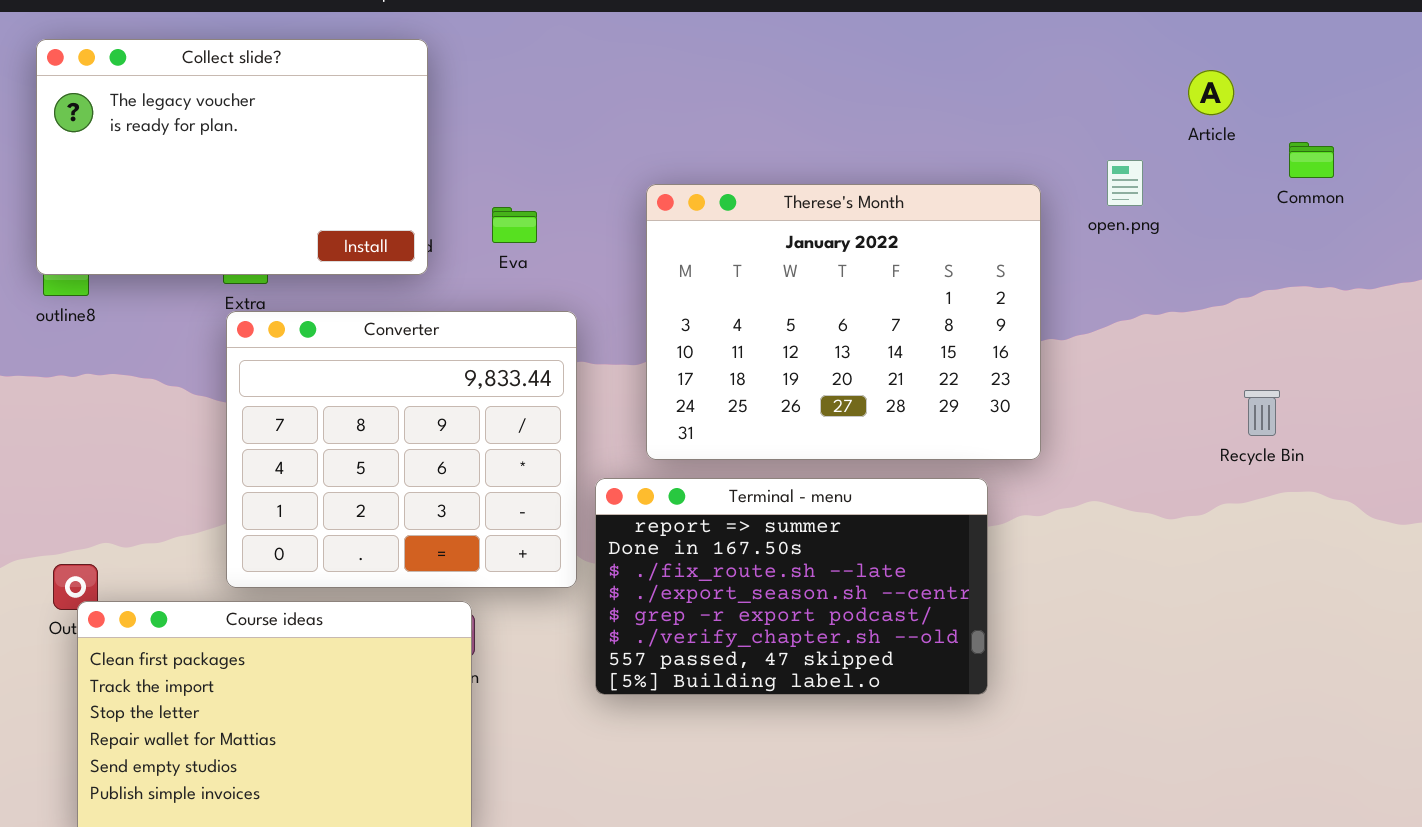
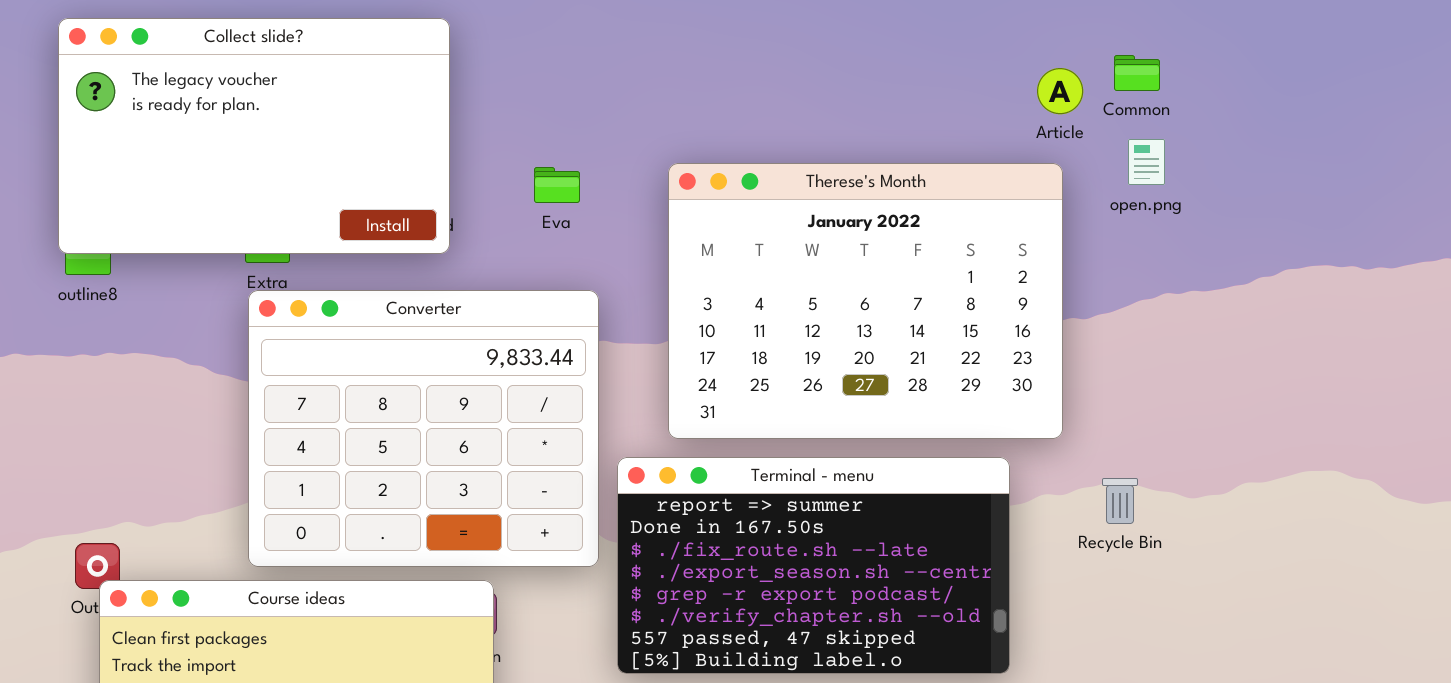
Article: [1188,70,1234,115] -> [1037,68,1083,114], moved
Common: [1289,142,1334,178] -> [1114,55,1160,91], moved
Eva: [492,207,537,243] -> [534,167,580,203], moved
Recycle Bin: [1244,390,1280,436] -> [1102,478,1138,524], moved

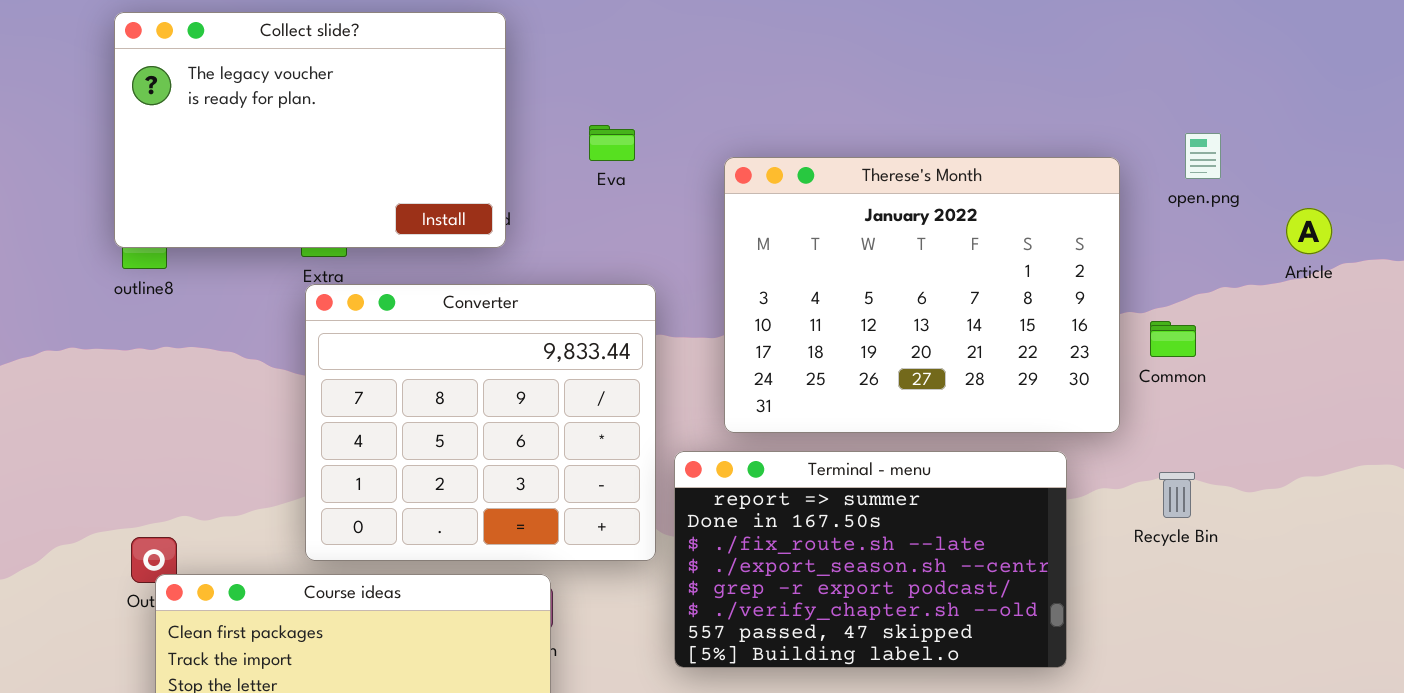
Common: [1114,55,1160,91] -> [1150,321,1196,357], moved
Article: [1037,68,1083,114] -> [1286,208,1332,254], moved
Eva: [534,167,580,203] -> [589,125,635,161], moved

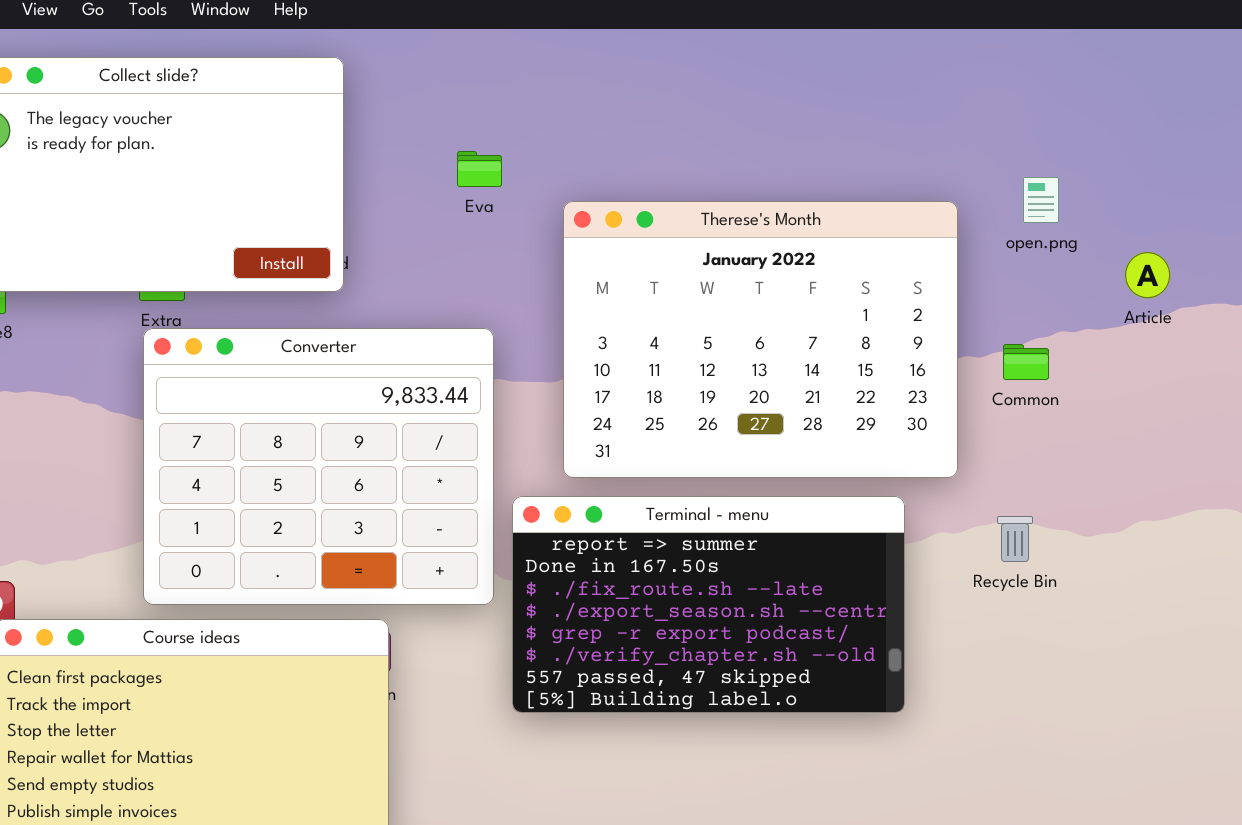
Eva: [589,125,635,161] -> [457,151,502,187], moved
Common: [1150,321,1196,357] -> [1003,344,1049,380], moved

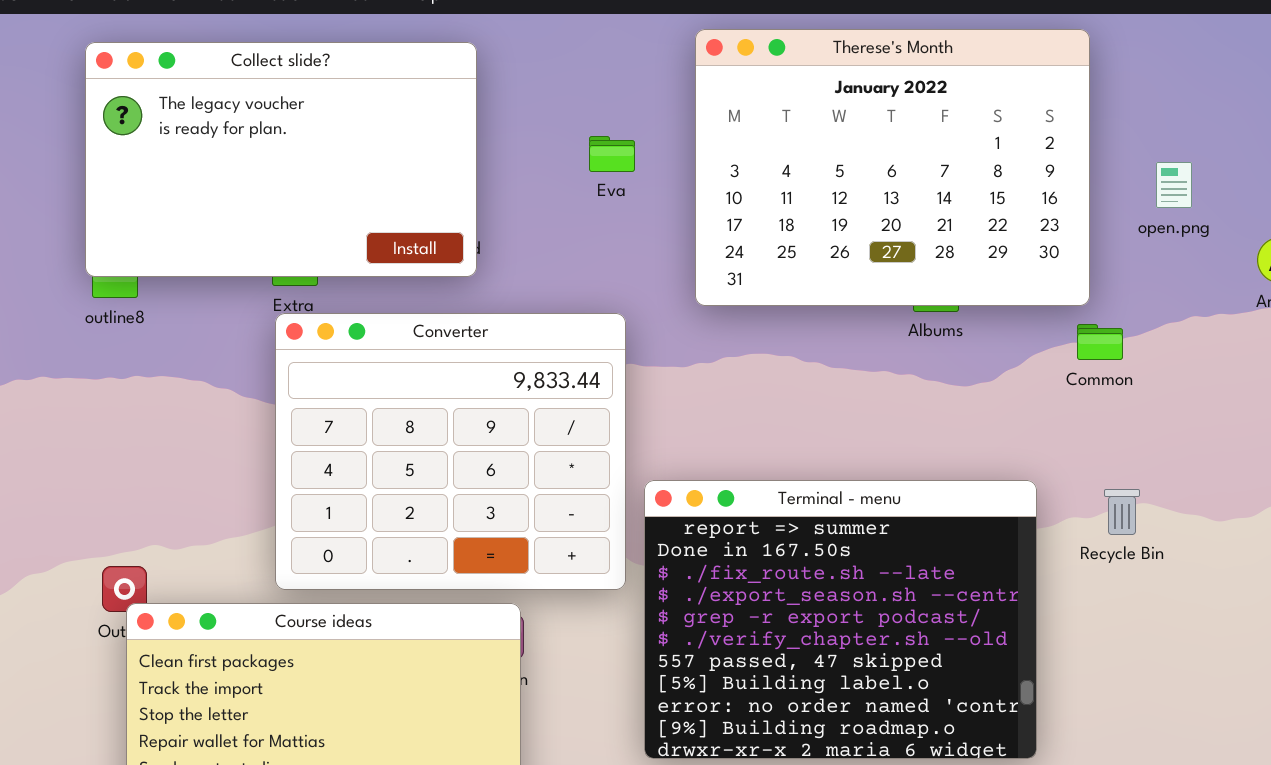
Therese's Month: [563,201,958,478] -> [695,29,1090,306], moved
Common: [1003,344,1049,380] -> [1077,324,1123,360], moved
Terminal - menu: [512,496,905,713] -> [644,480,1037,759], resized
Recycle Bin: [997,516,1033,562] -> [1104,489,1140,535], moved

